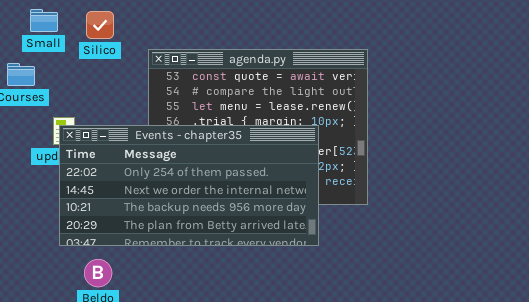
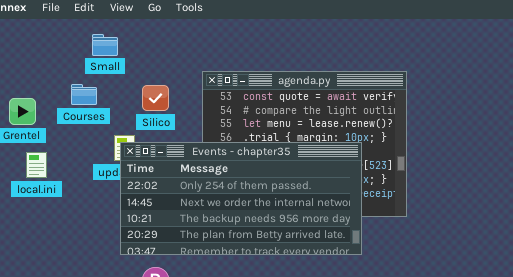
Silico: [86,11,114,39] -> [142,85,169,111], moved

